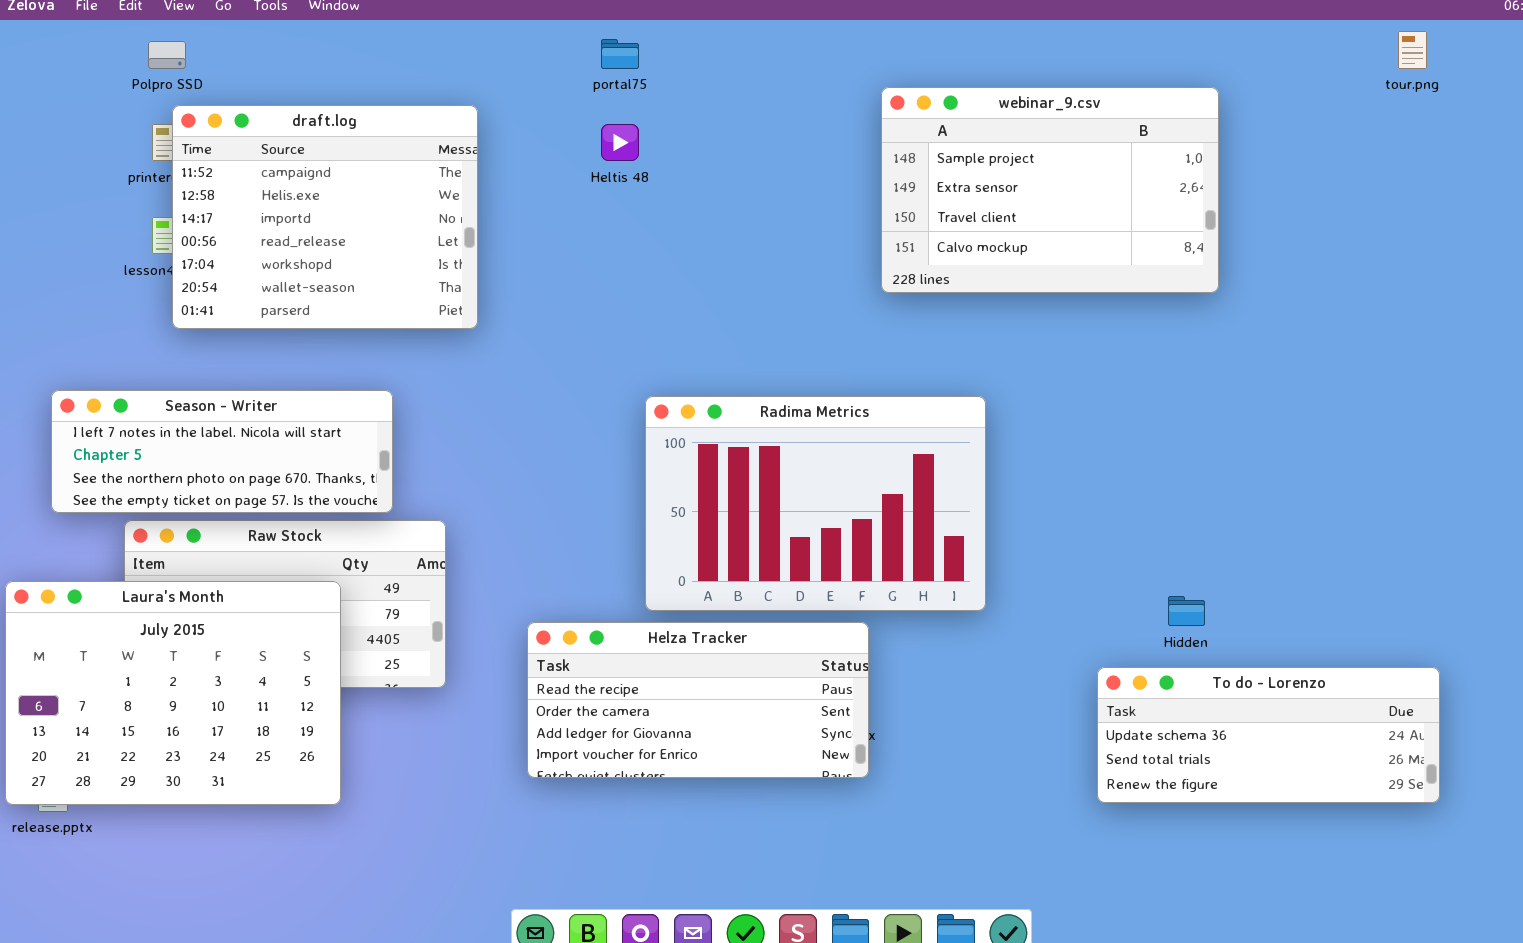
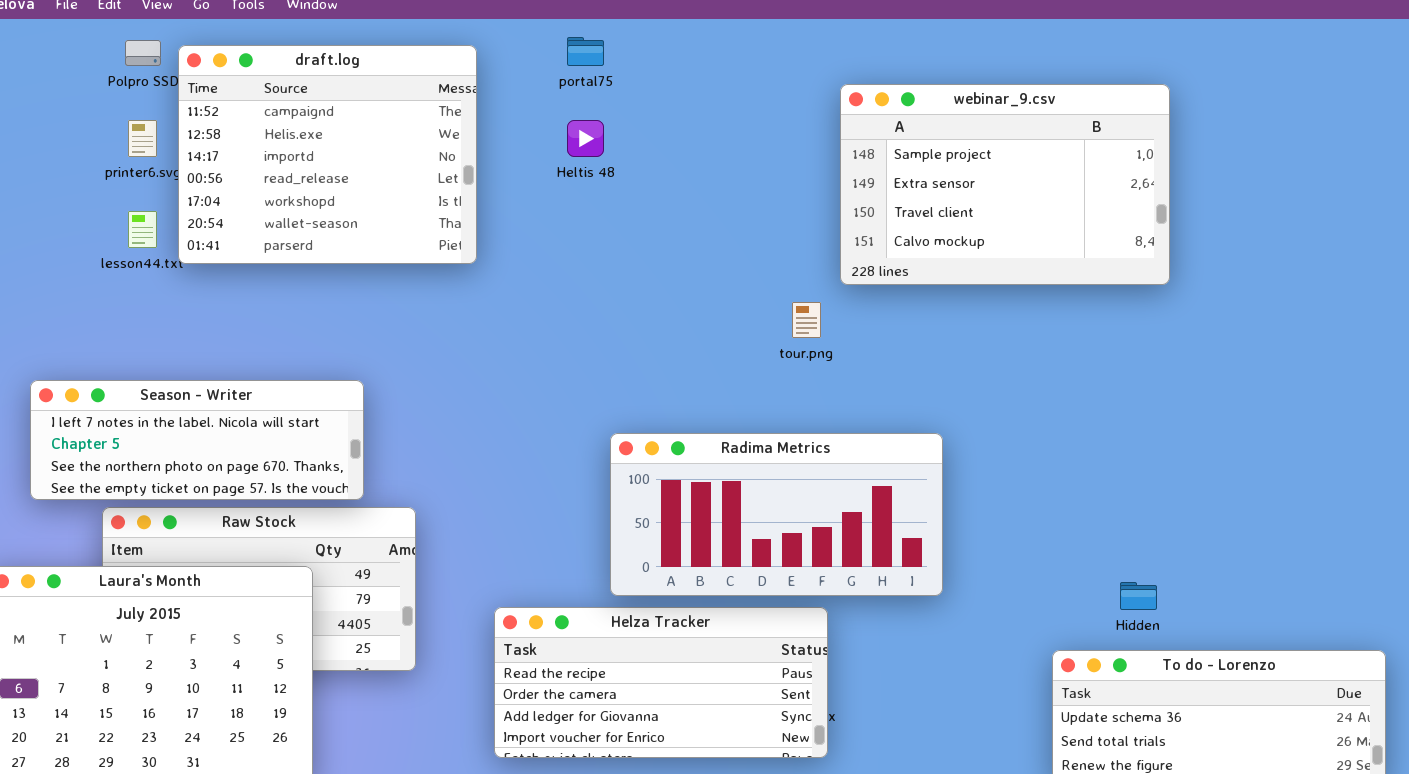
tour.png: [1398,31,1427,69] -> [792,302,821,338], moved
draft.log: [172,105,478,329] -> [178,45,477,264], moved
Radima Metrics: [645,396,986,611] -> [610,433,943,596], resized

